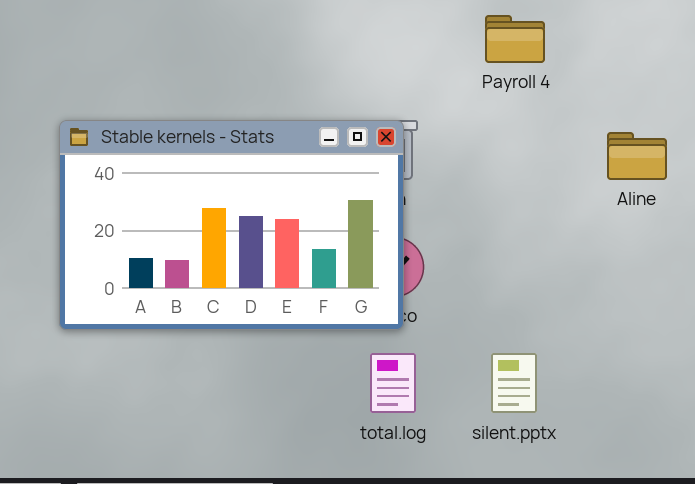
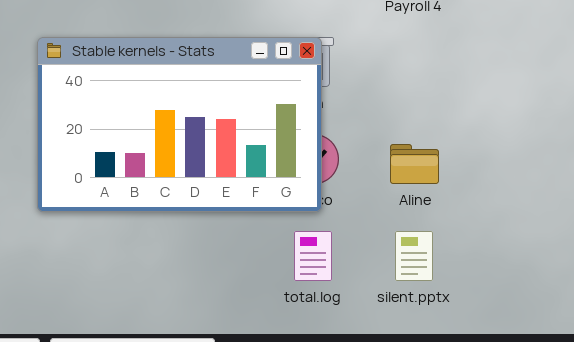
Aline: [607,132,667,180] -> [390,144,439,184], moved

